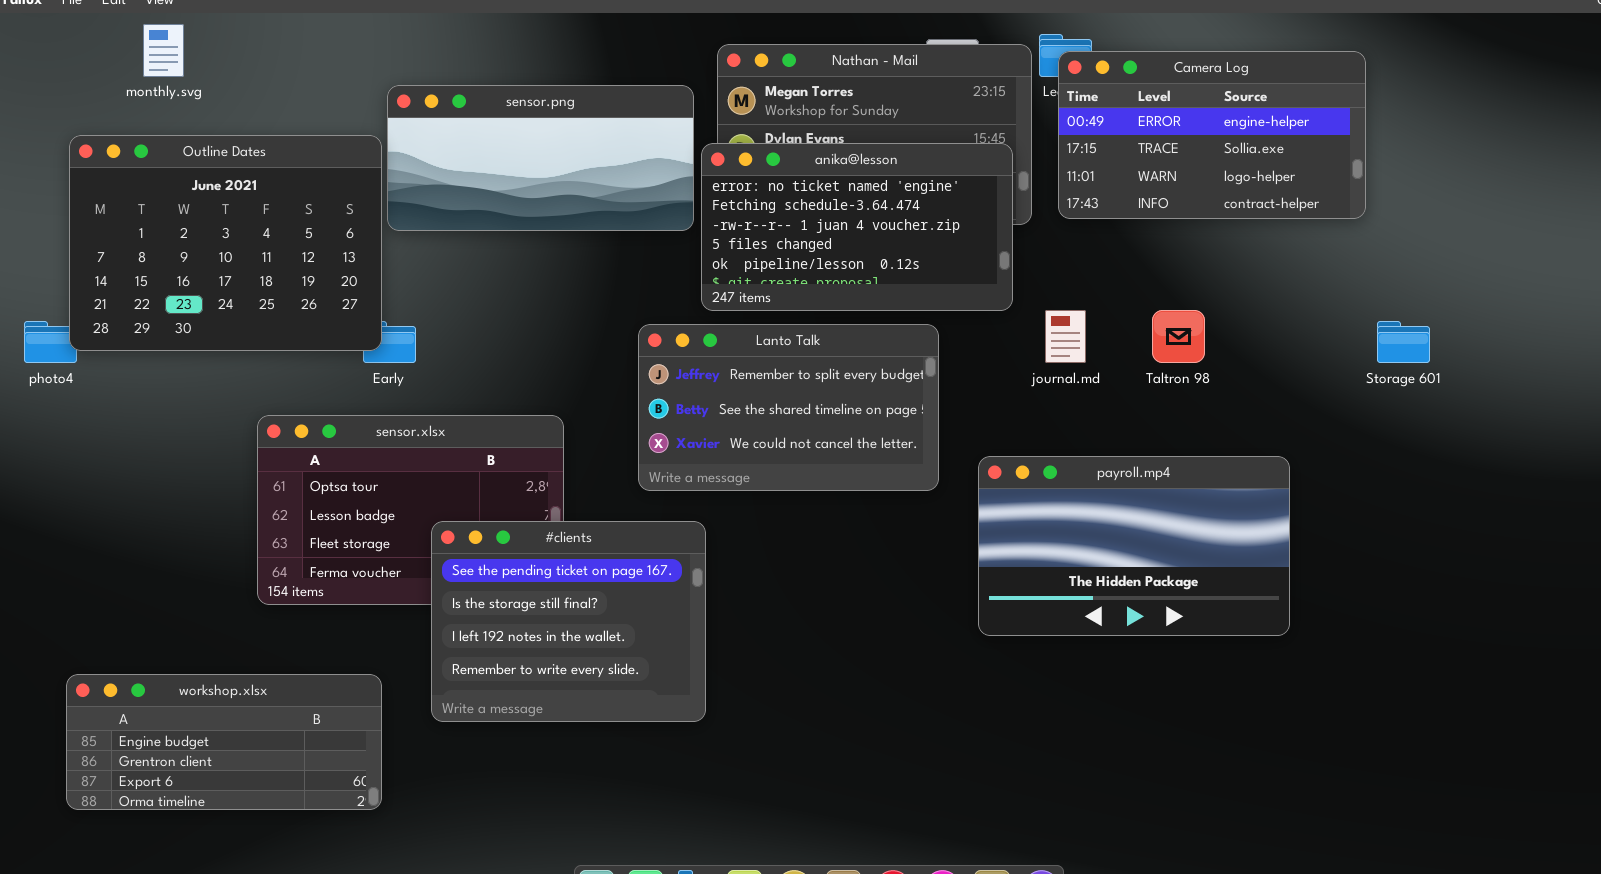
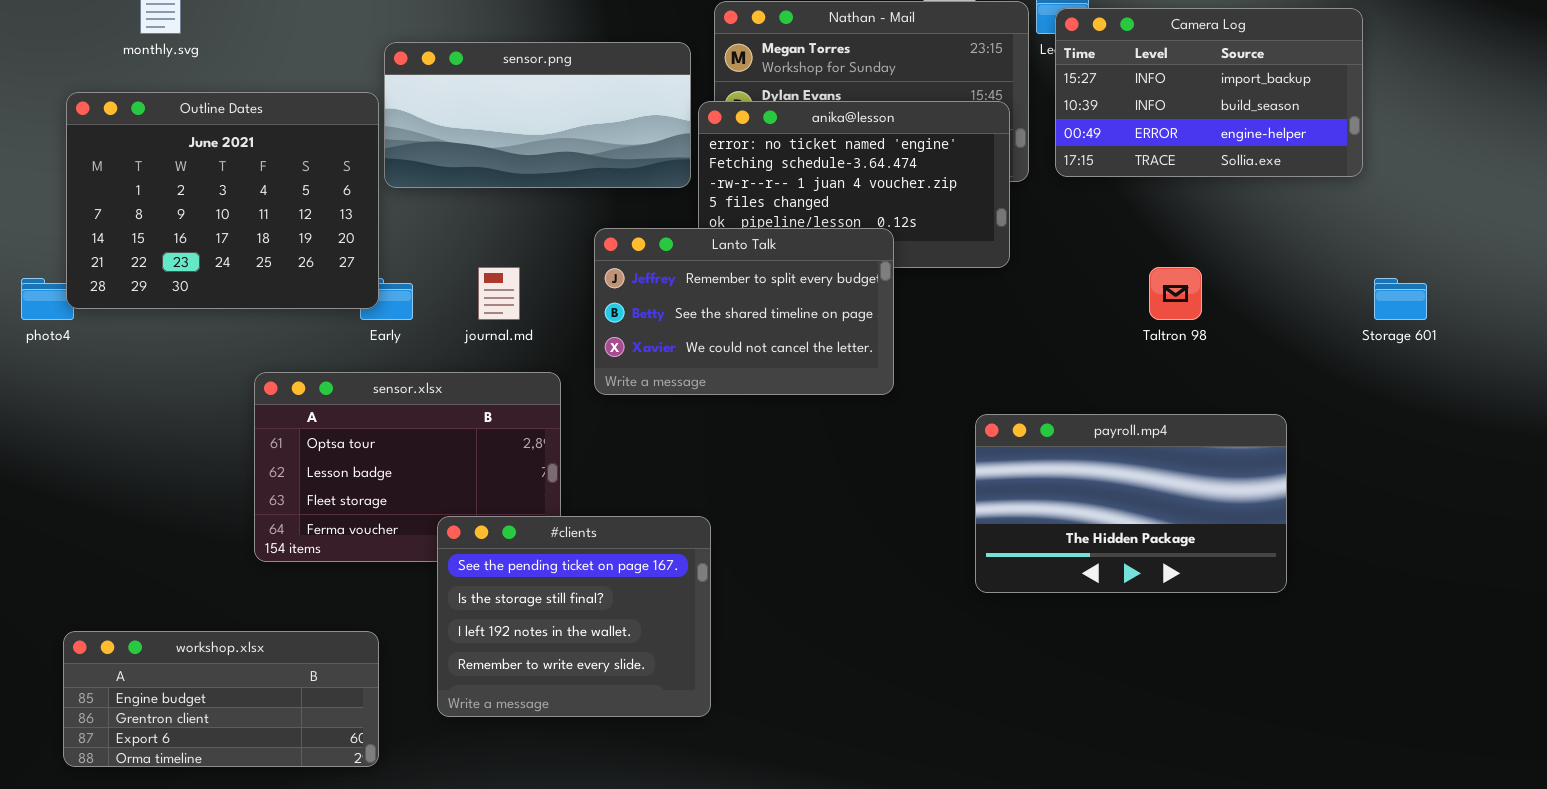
Camera Log: [1058,51,1366,219] -> [1055,8,1363,177], scrolled up 2 rows
journal.md: [1045,310,1086,363] -> [478,267,520,320], moved
Lanto Talk: [638,324,939,491] -> [594,228,894,395], moved
#clients: [431,521,706,722] -> [437,516,711,717], moved

